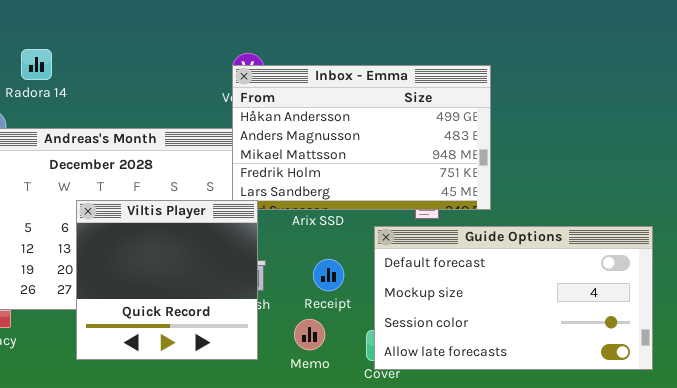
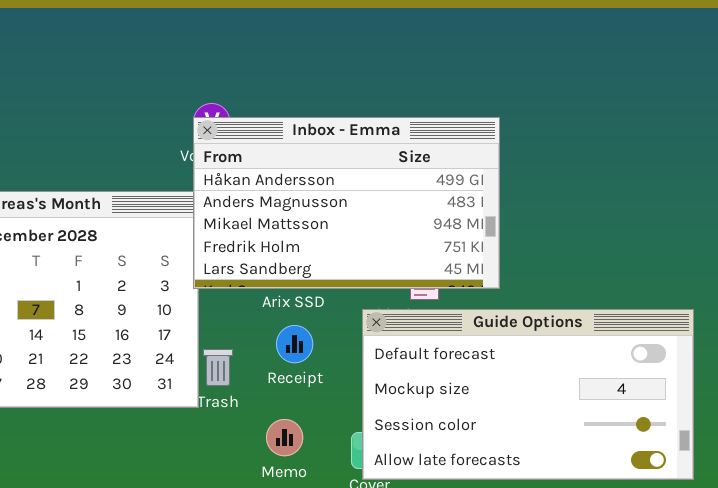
Viltis Player: [76,200,258,360] -> none, closed
Receipt: [313,259,344,291] -> [276,325,313,363], moved

